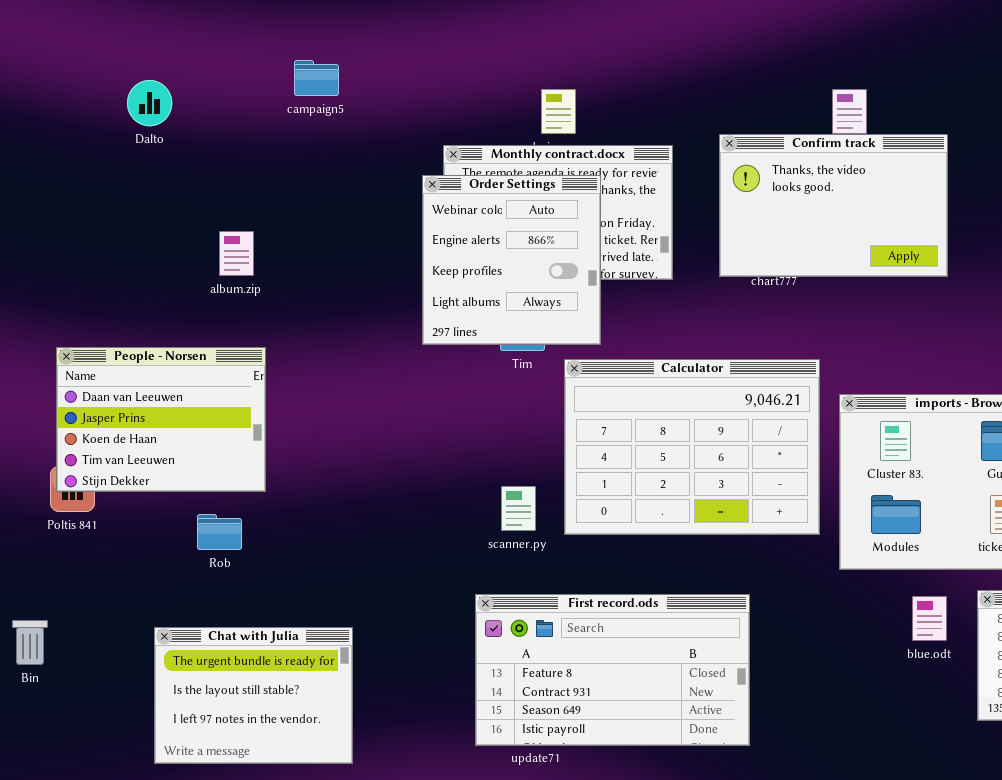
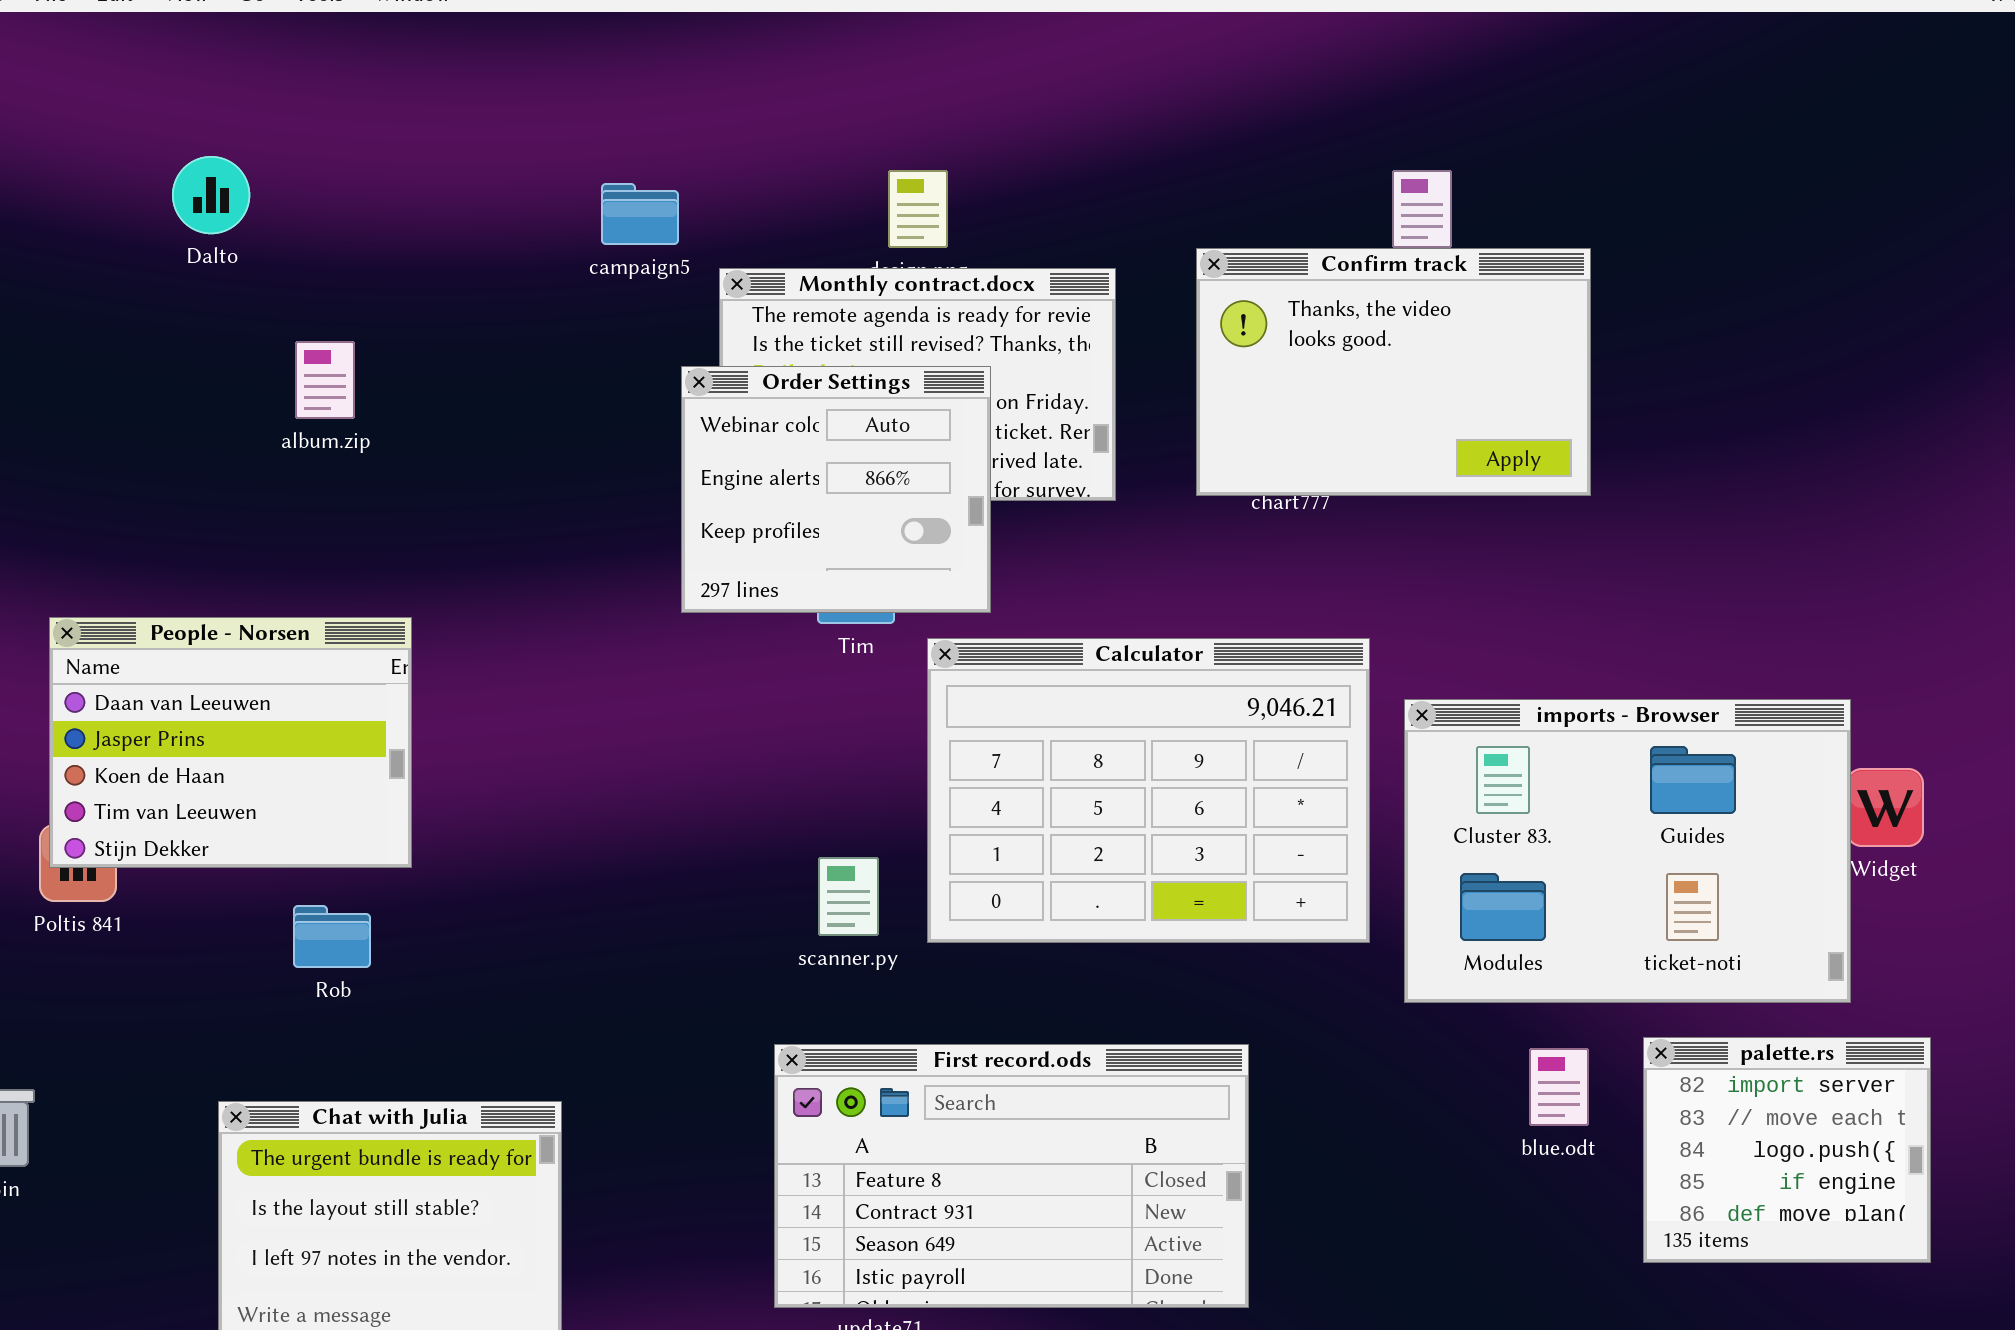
campaign5: [294,60,339,96] -> [601,183,679,245], moved
Order Settings: [422,175,601,345] -> [681,366,991,613], resized
album.zip: [219,231,254,276] -> [295,341,355,419], moved

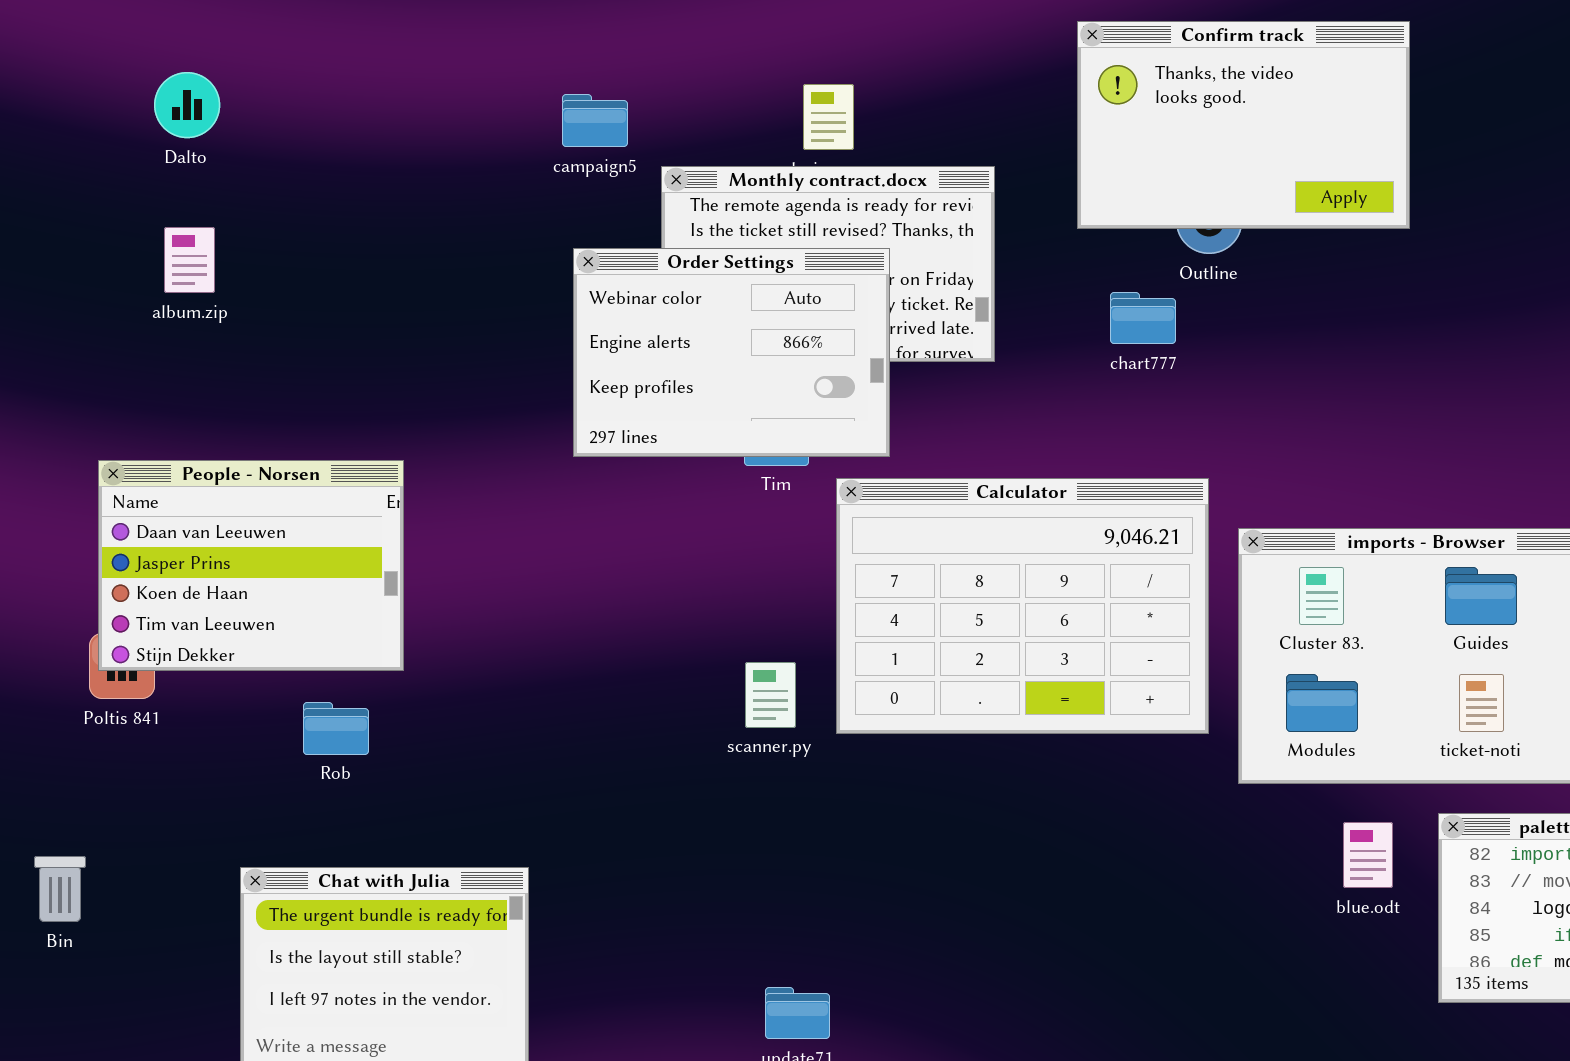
Dalto: [172,156,250,234] -> [154,72,220,138], moved
Confirm track: [1196,248,1591,496] -> [1077,21,1410,229], moved
album.zip: [295,341,355,419] -> [164,227,215,293], moved
Order Settings: [681,366,991,613] -> [573,248,890,457], resized
First record.ods: [774,1044,1249,1308] -> none, closed

